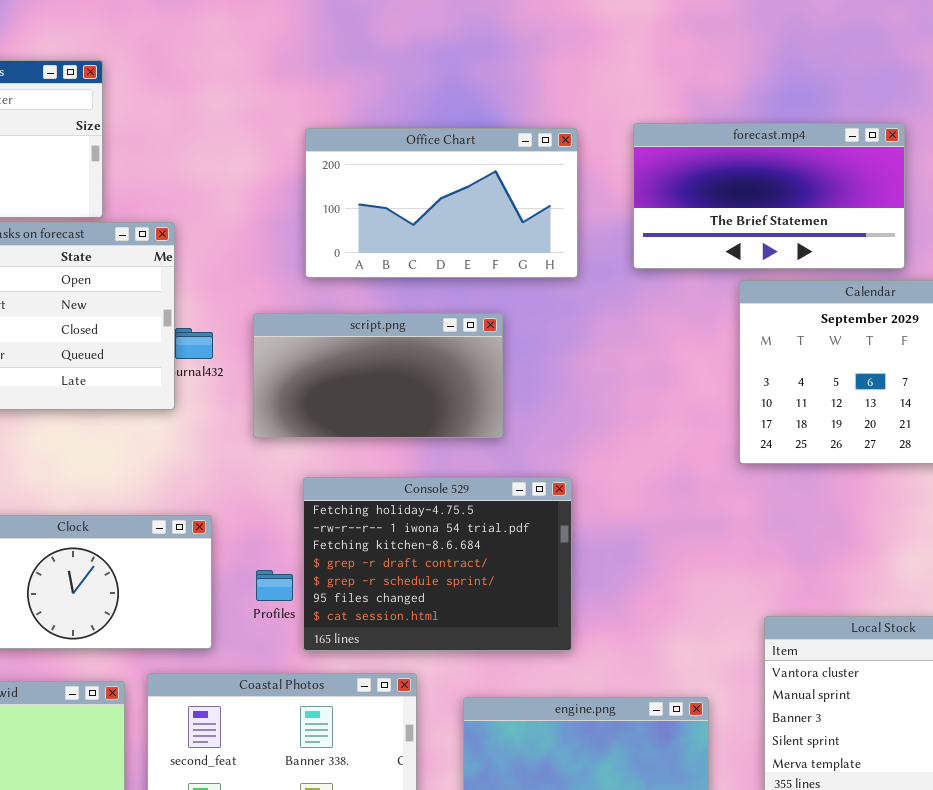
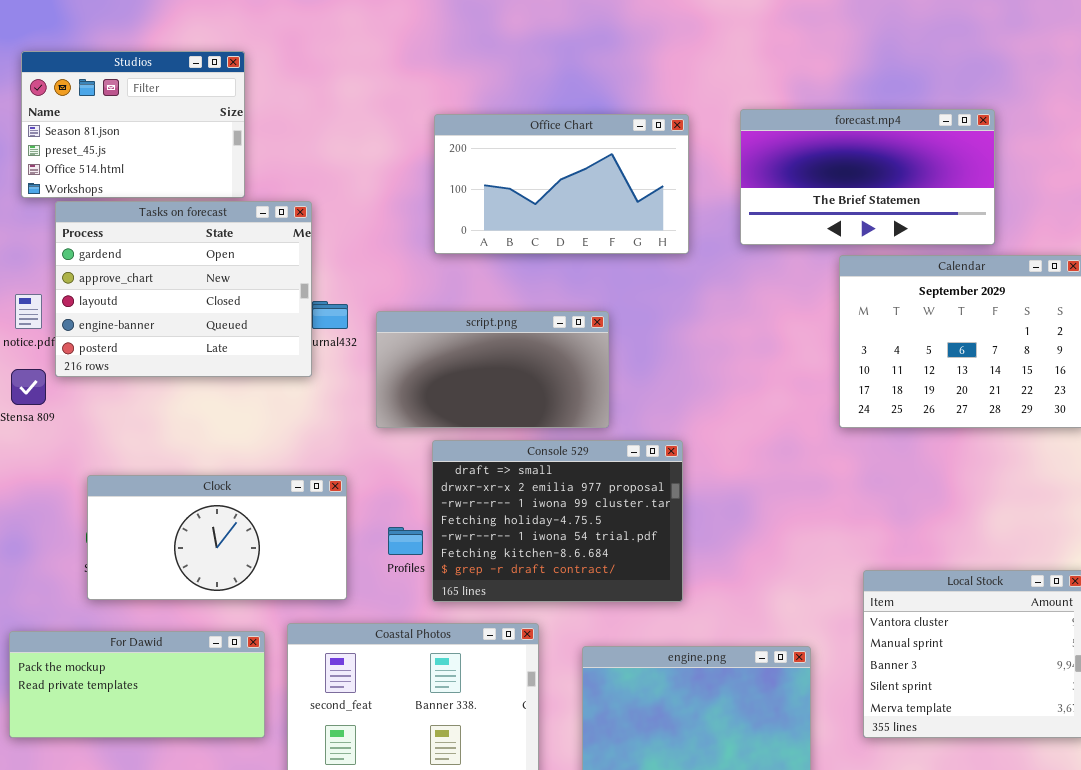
script.png: [253,313,503,438] -> [376,311,609,428], moved
Console 529: [303,477,572,651] -> [432,440,683,602], scrolled up 3 rows

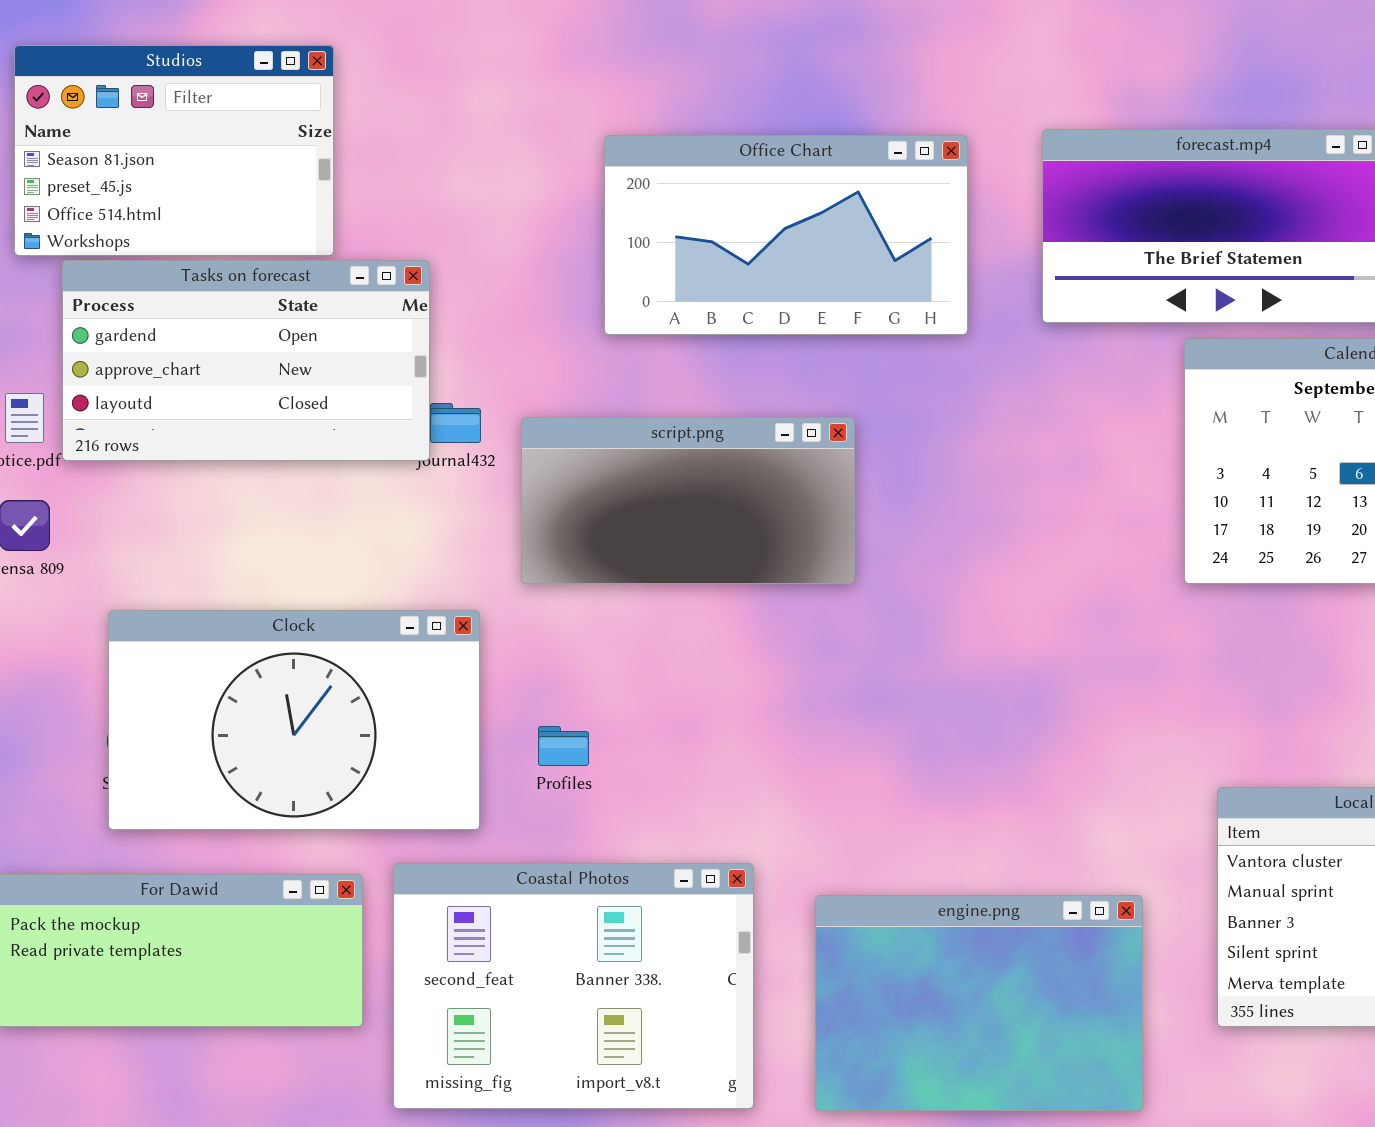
Tasks on forecast: [55,201,312,377] -> [62,260,430,461], resized
Console 529: [432,440,683,602] -> none, closed
Clock: [87,475,347,600] -> [108,610,480,830], resized

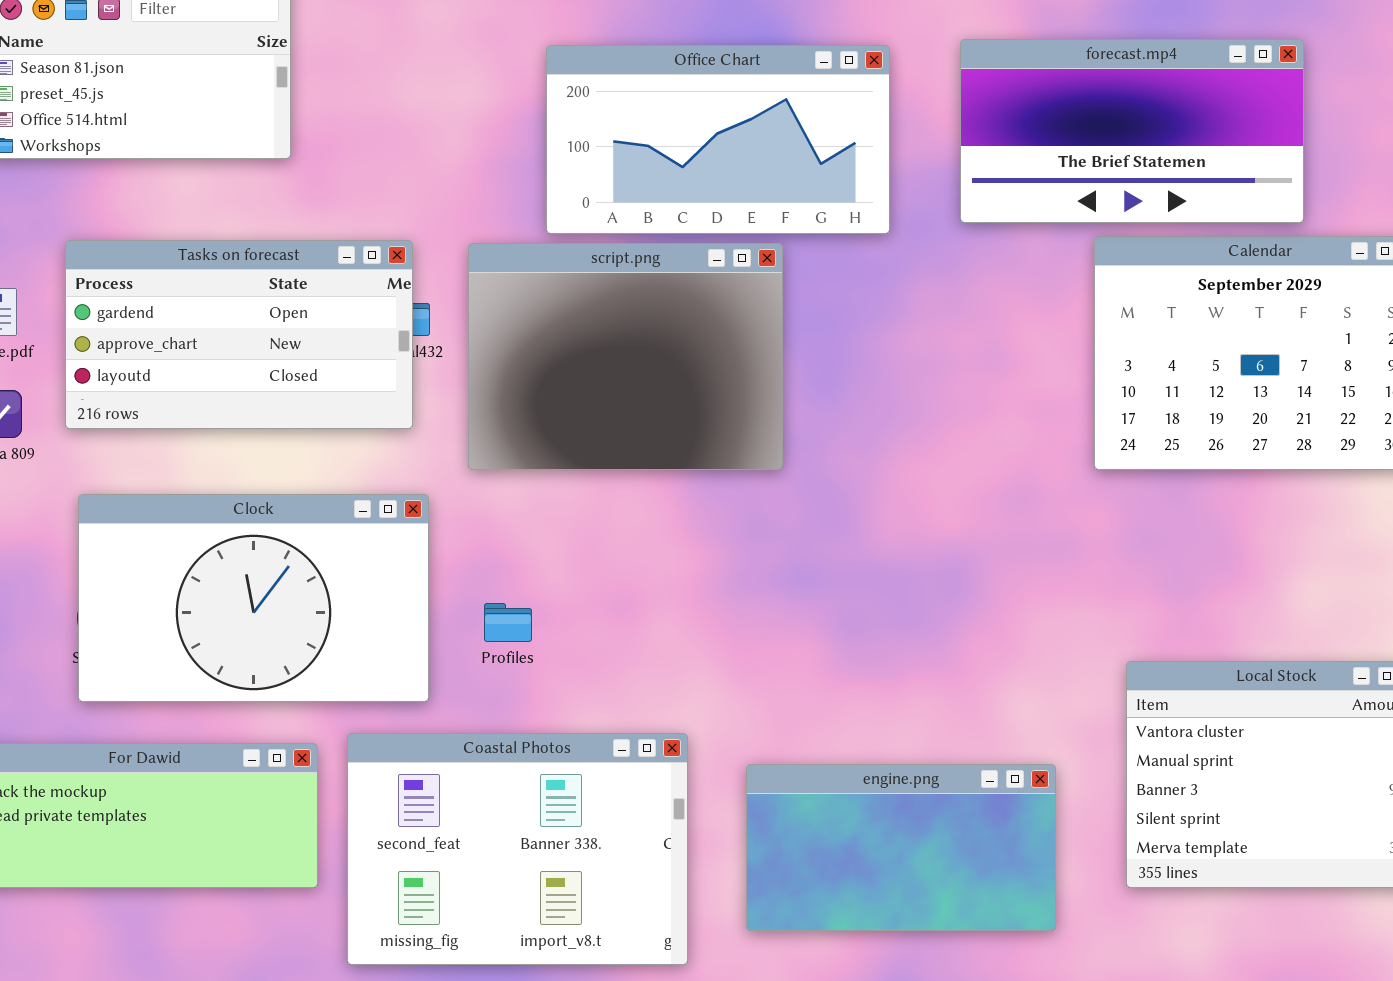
Tasks on forecast: [62,260,430,461] -> [65,240,413,429], moved
script.png: [521,417,855,584] -> [468,243,783,470], resized
engine.png: [815,895,1143,1111] -> [746,764,1056,931], resized

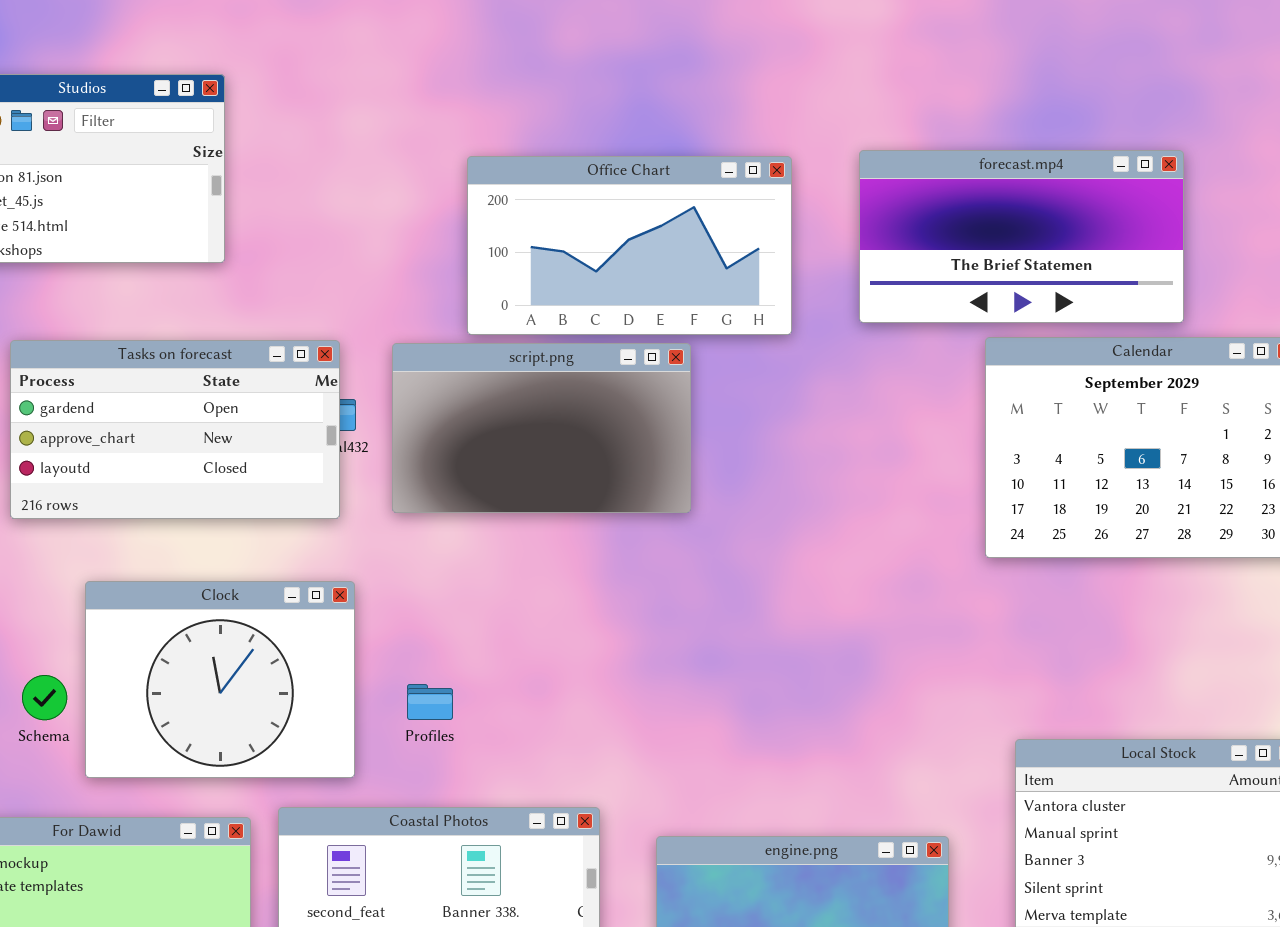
script.png: [468,243,783,470] -> [392,343,691,513], resized
Clock: [78,494,429,702] -> [85,581,355,778], resized

